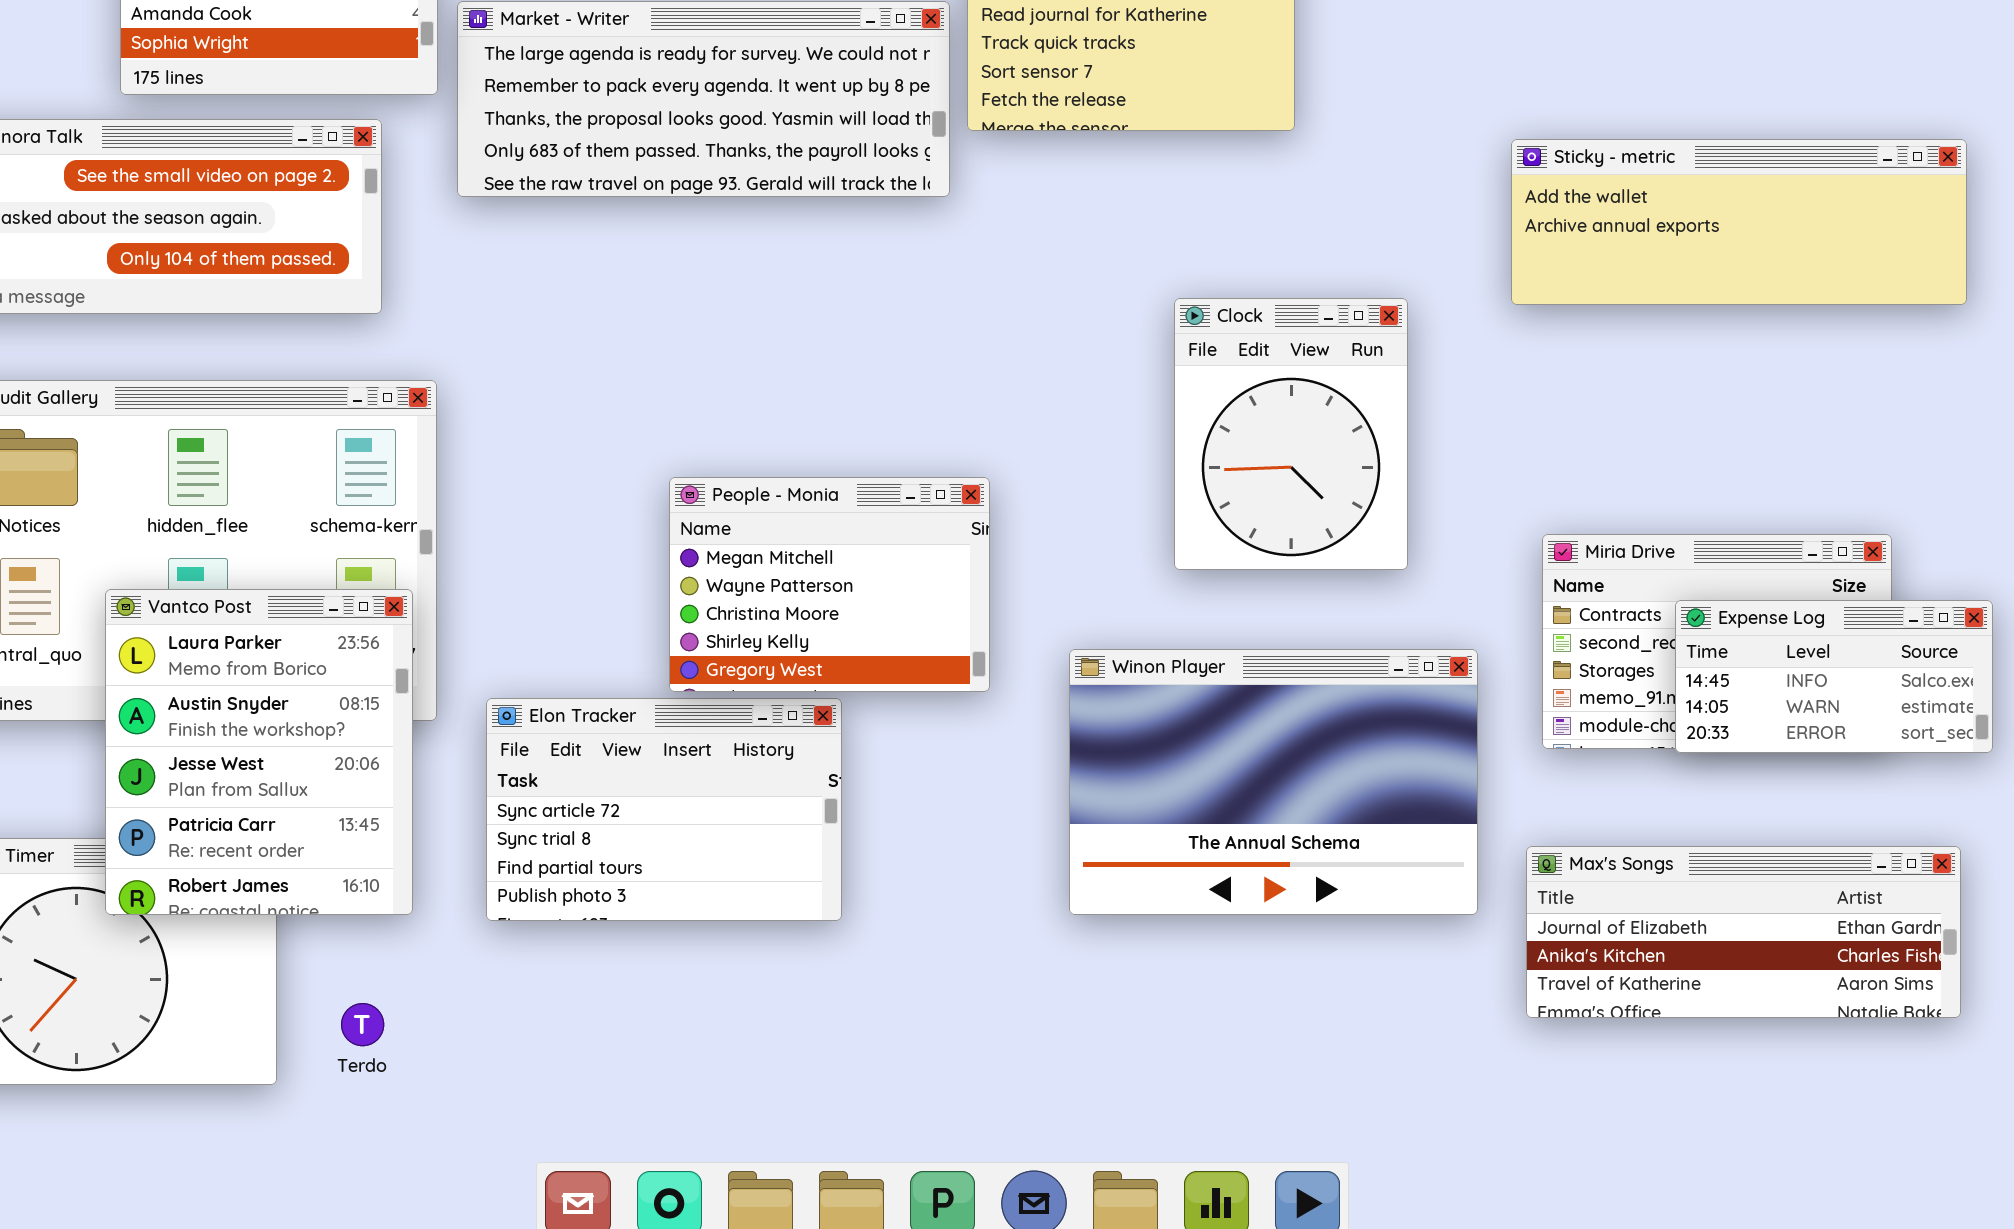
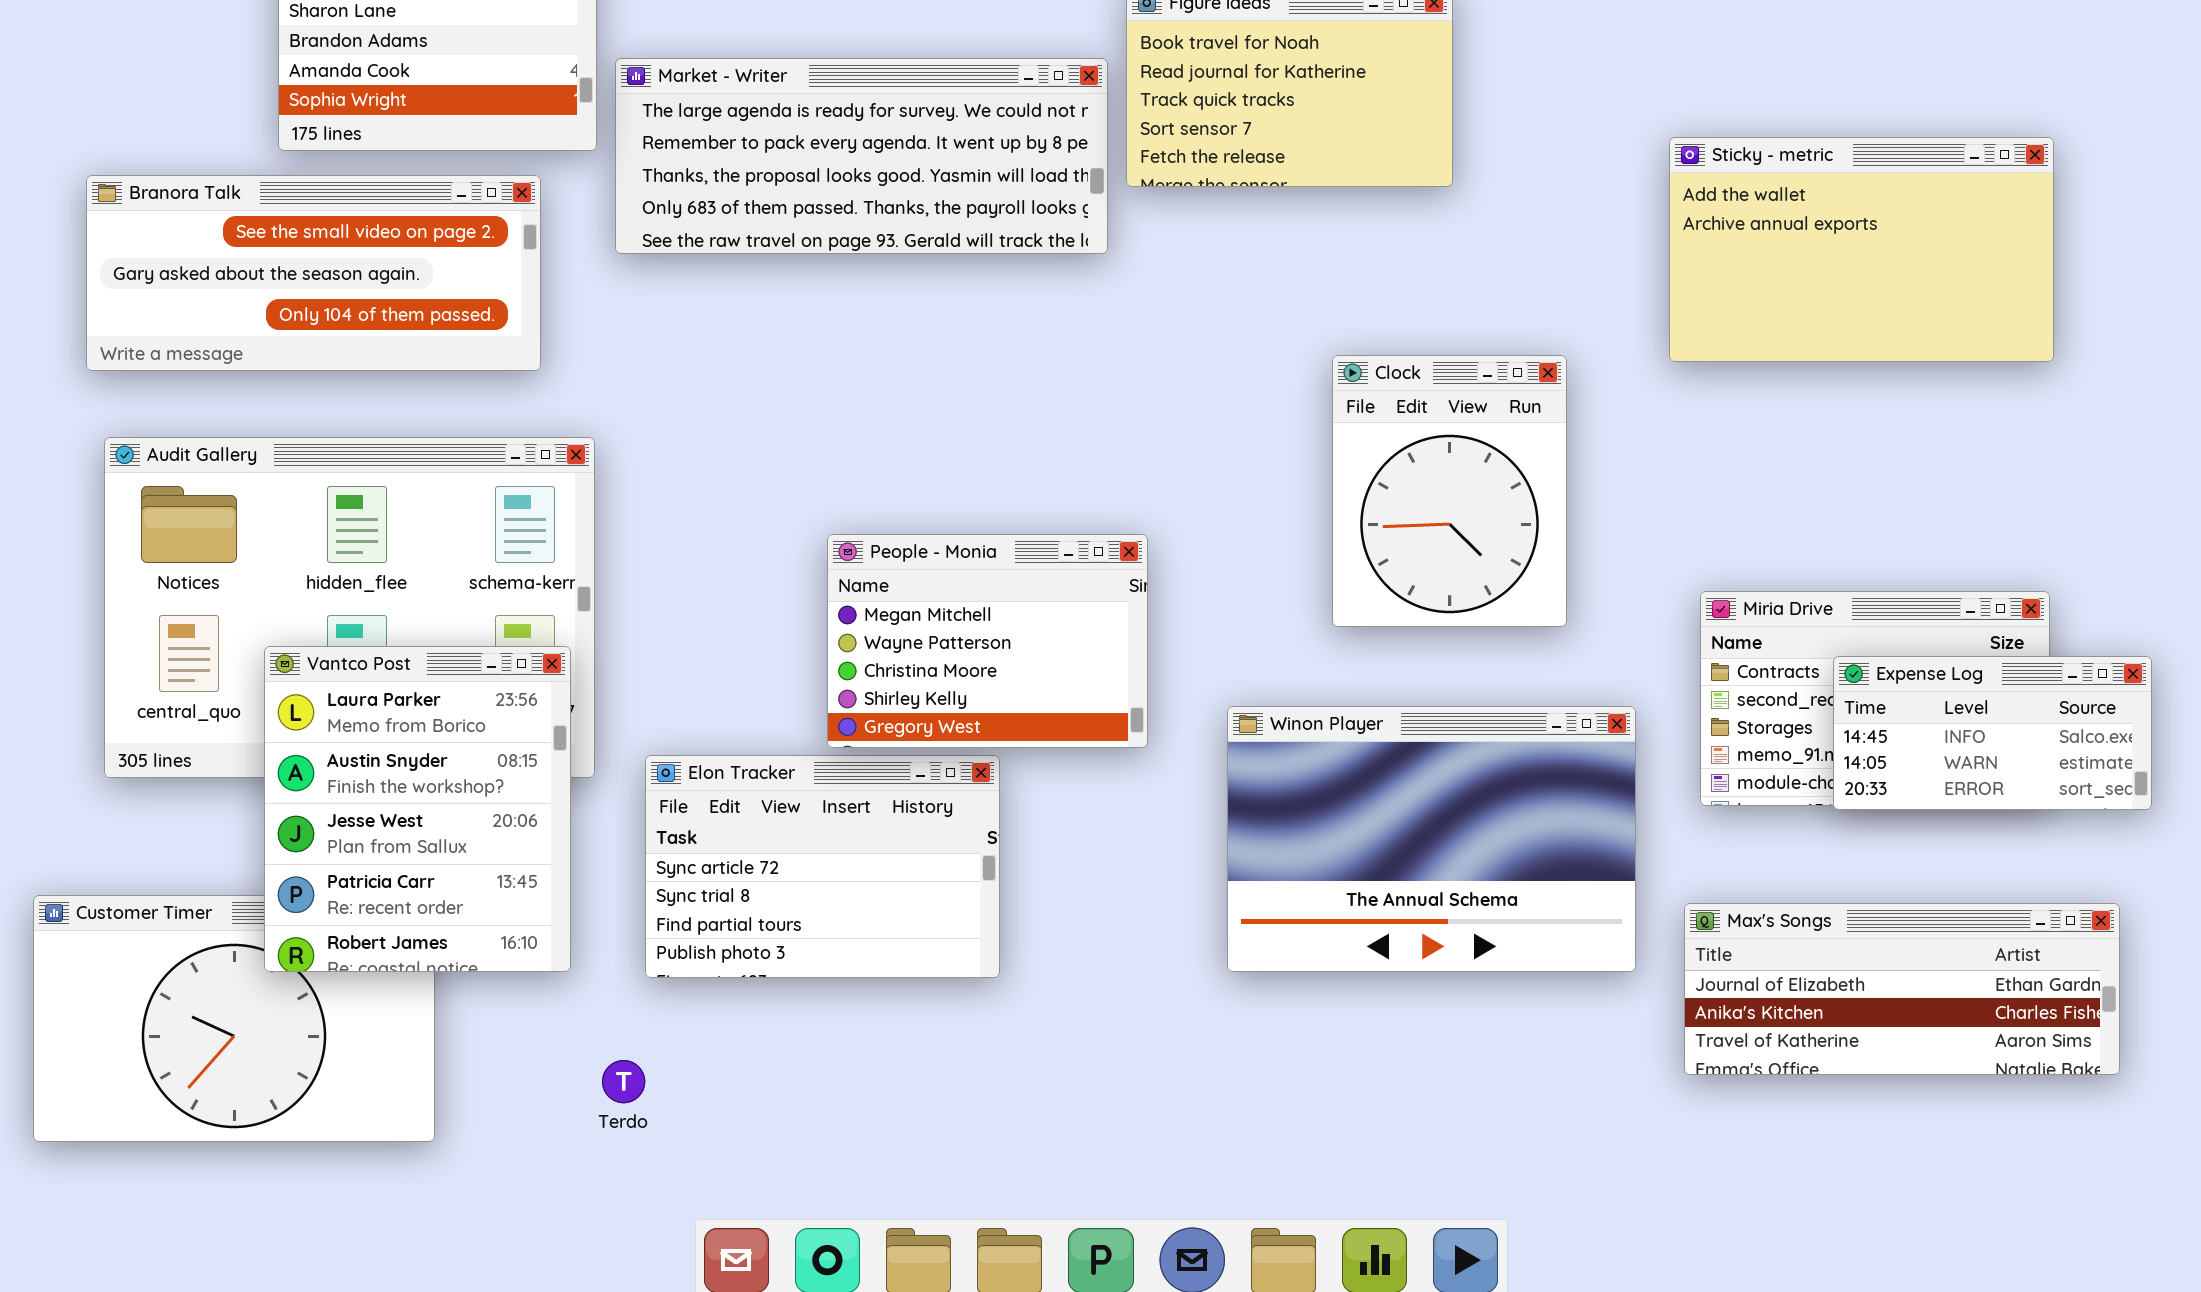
Sticky - metric: [1511,139,1967,305] -> [1669,137,2054,362], resized
Terdo: [341,1003,384,1046] -> [602,1060,645,1103], moved

